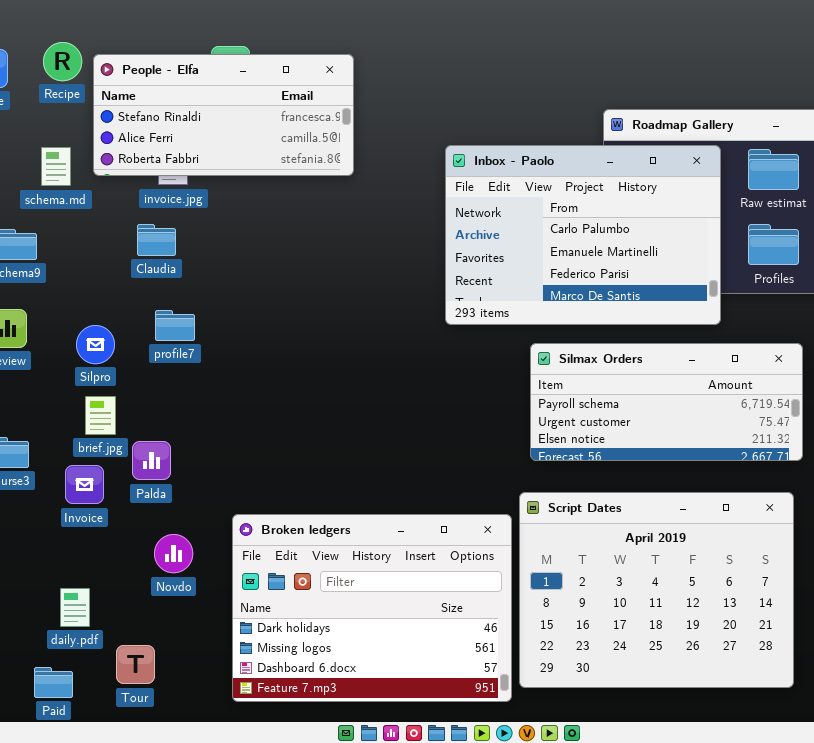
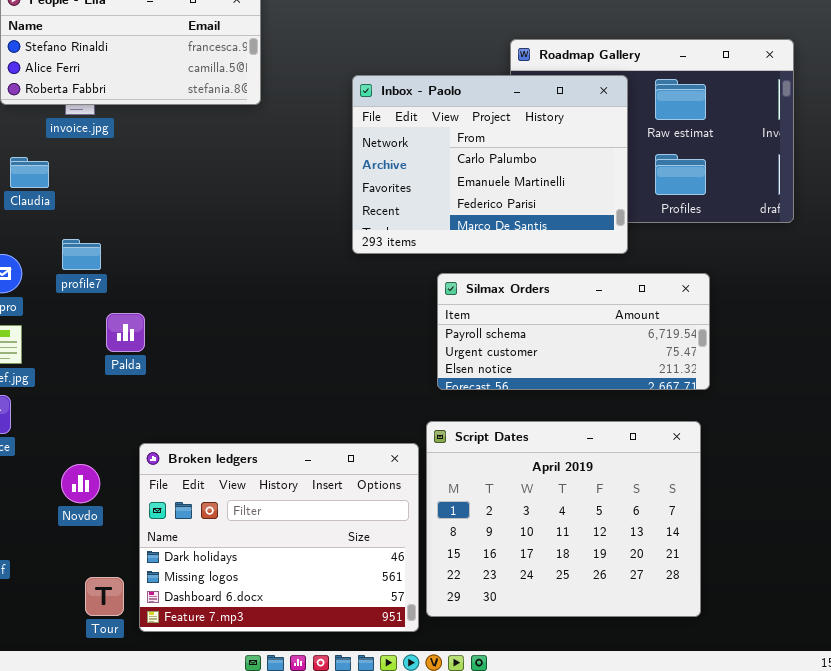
Claudia: [137,224,176,256] -> [10,157,49,188], moved
Palda: [132,441,171,480] -> [106,313,145,352], moved
Tour: [116,645,155,684] -> [85,577,124,616], moved

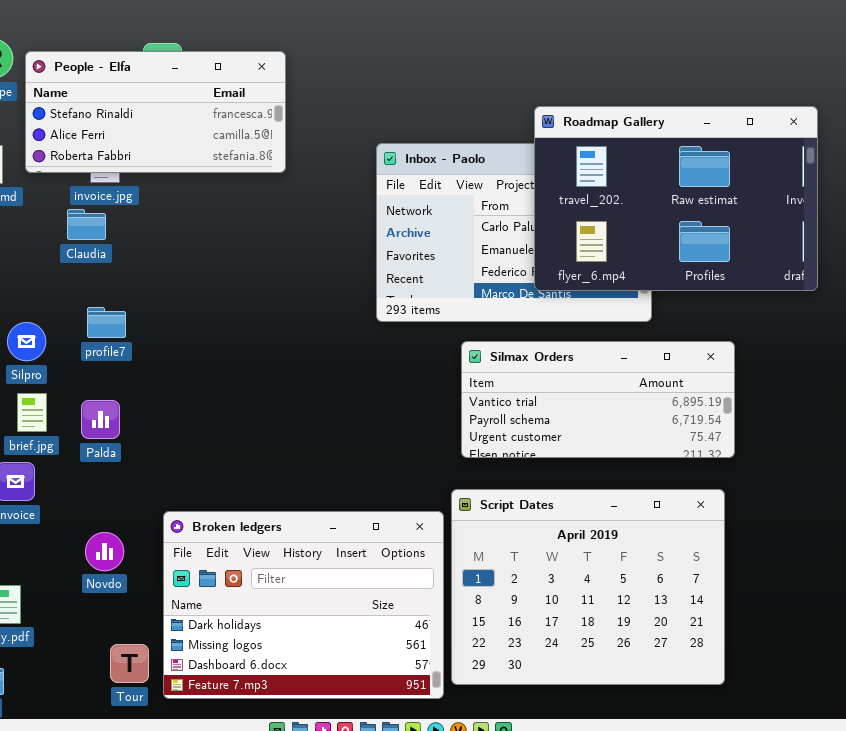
Roadmap Gallery: [510,39,794,223] -> [534,106,818,291], raised
Claudia: [10,157,49,188] -> [67,209,106,240], moved
Silmax Orders: [437,273,710,390] -> [461,341,735,458], scrolled up 1 row
Palda: [106,313,145,352] -> [81,400,120,439], moved

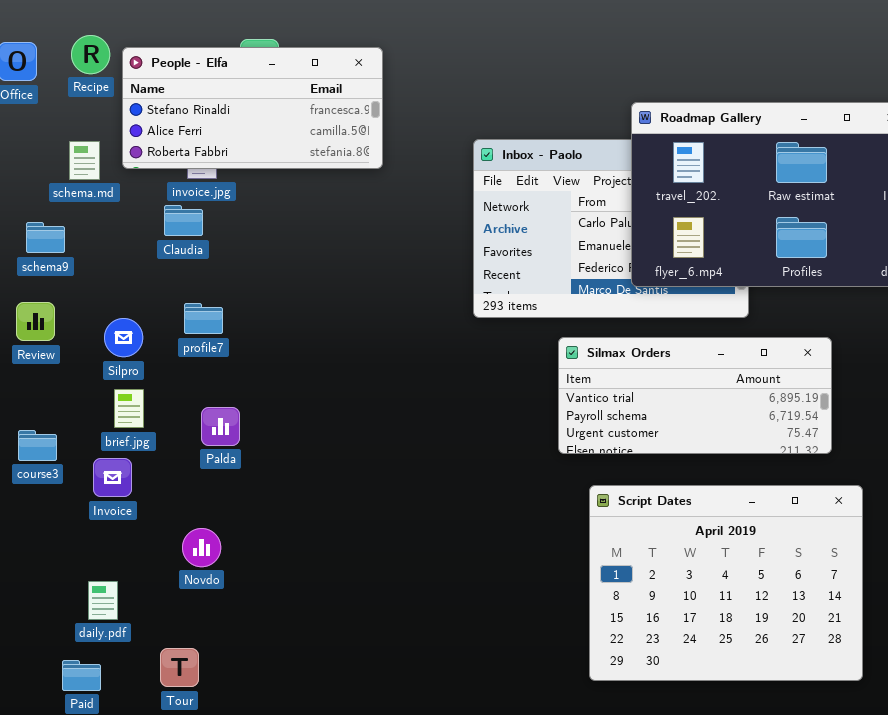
Palda: [81,400,120,439] -> [201,407,240,446], moved
Script Dates: [451,489,725,685] -> [589,485,863,681], moved
Broken ledgers: [163,511,444,699] -> none, closed
Tour: [110,644,149,683] -> [160,648,199,687], moved

